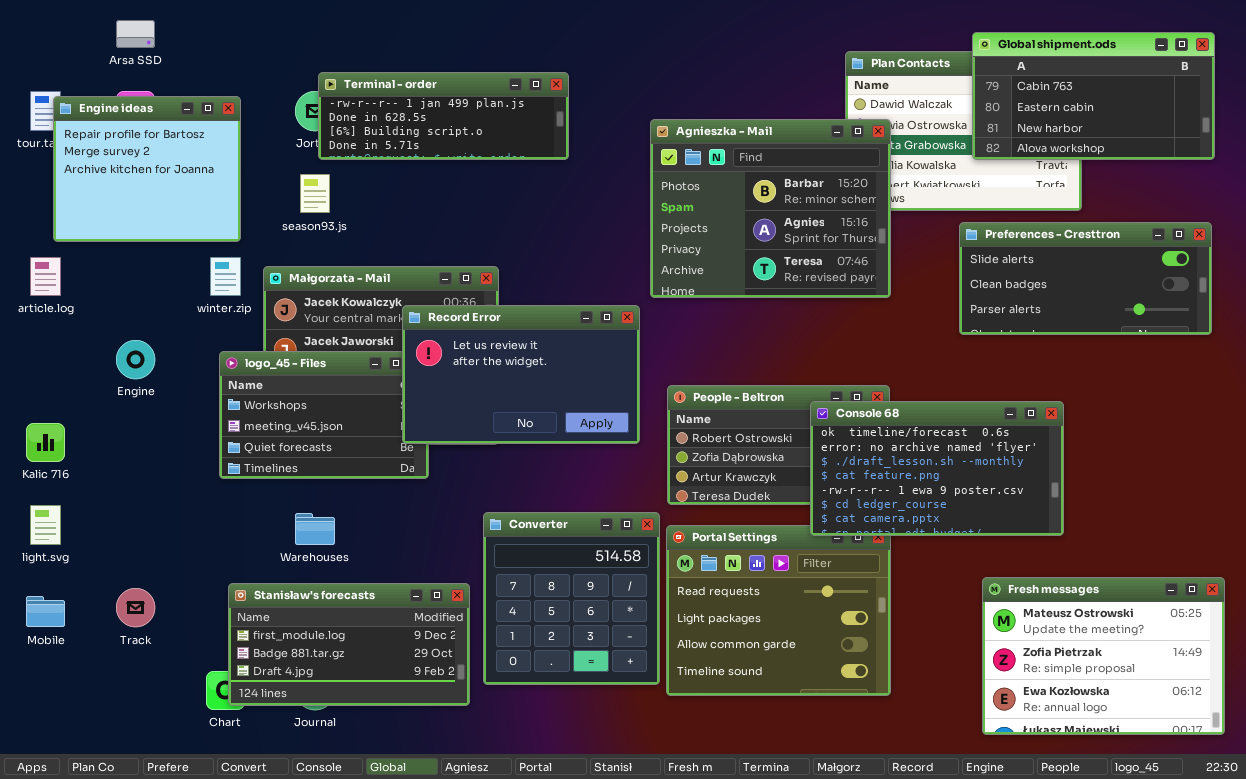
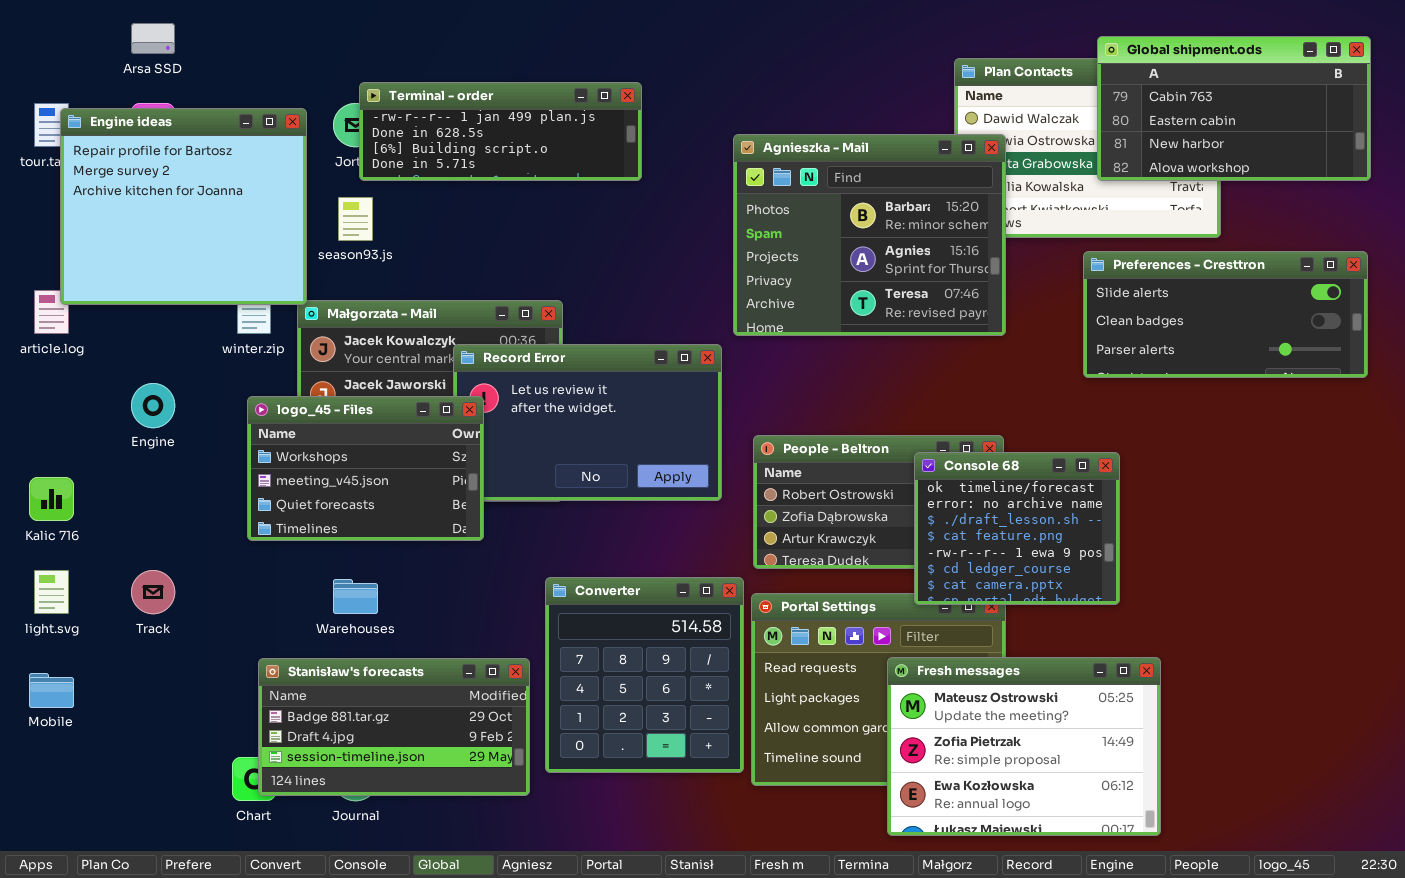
Engine ideas: [53,96,241,242] -> [60,108,307,305], resized
logo_45 - Files: [219,351,429,479] -> [247,396,484,541], raised
Console 68: [810,401,1064,536] -> [914,452,1120,605], resized
Fresh messages: [982,577,1225,735] -> [887,657,1161,836], moved
Stanisław's forecasts: [228,583,470,706] -> [258,658,530,796], scrolled down 1 row
Track: [116,588,155,627] -> [131,570,175,614], moved

